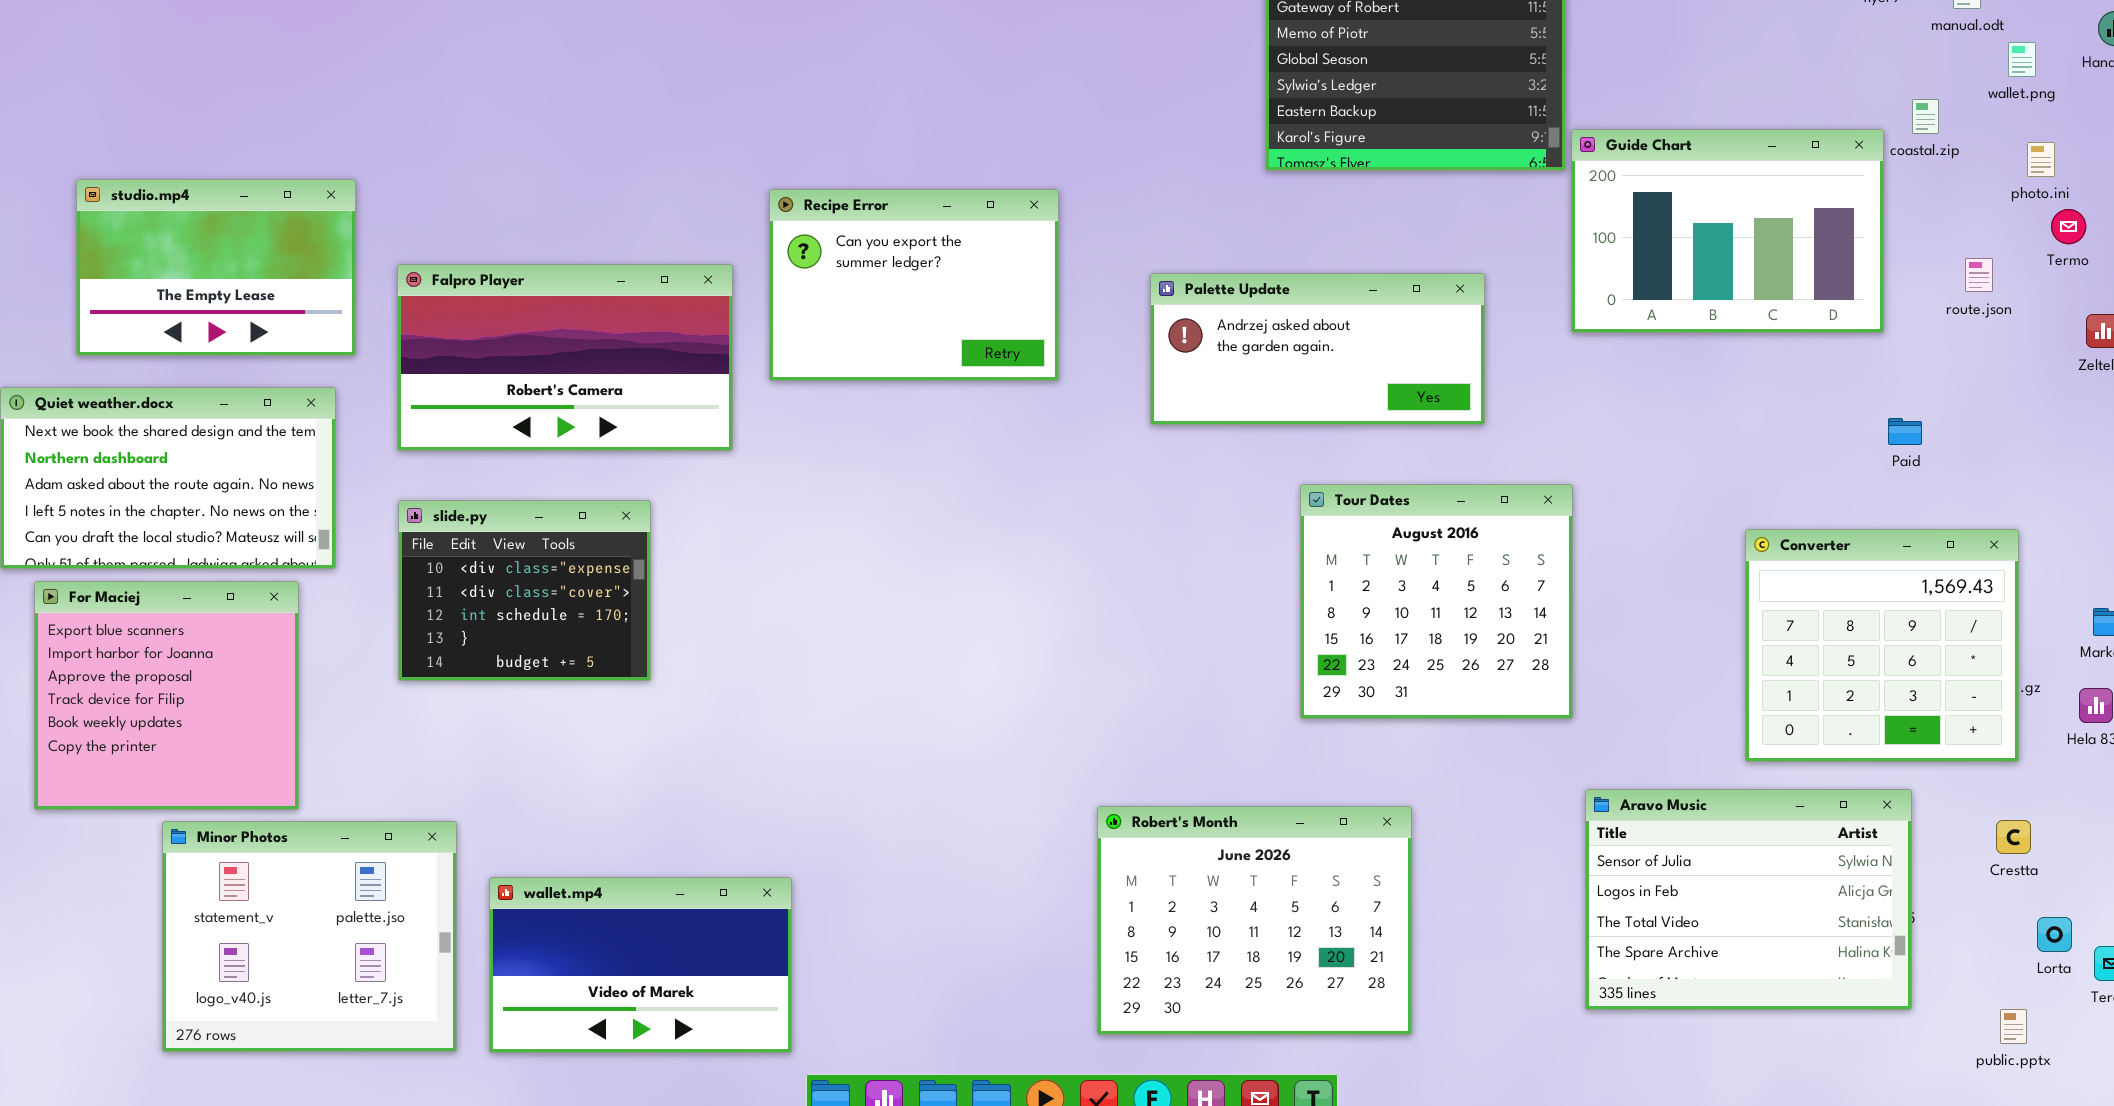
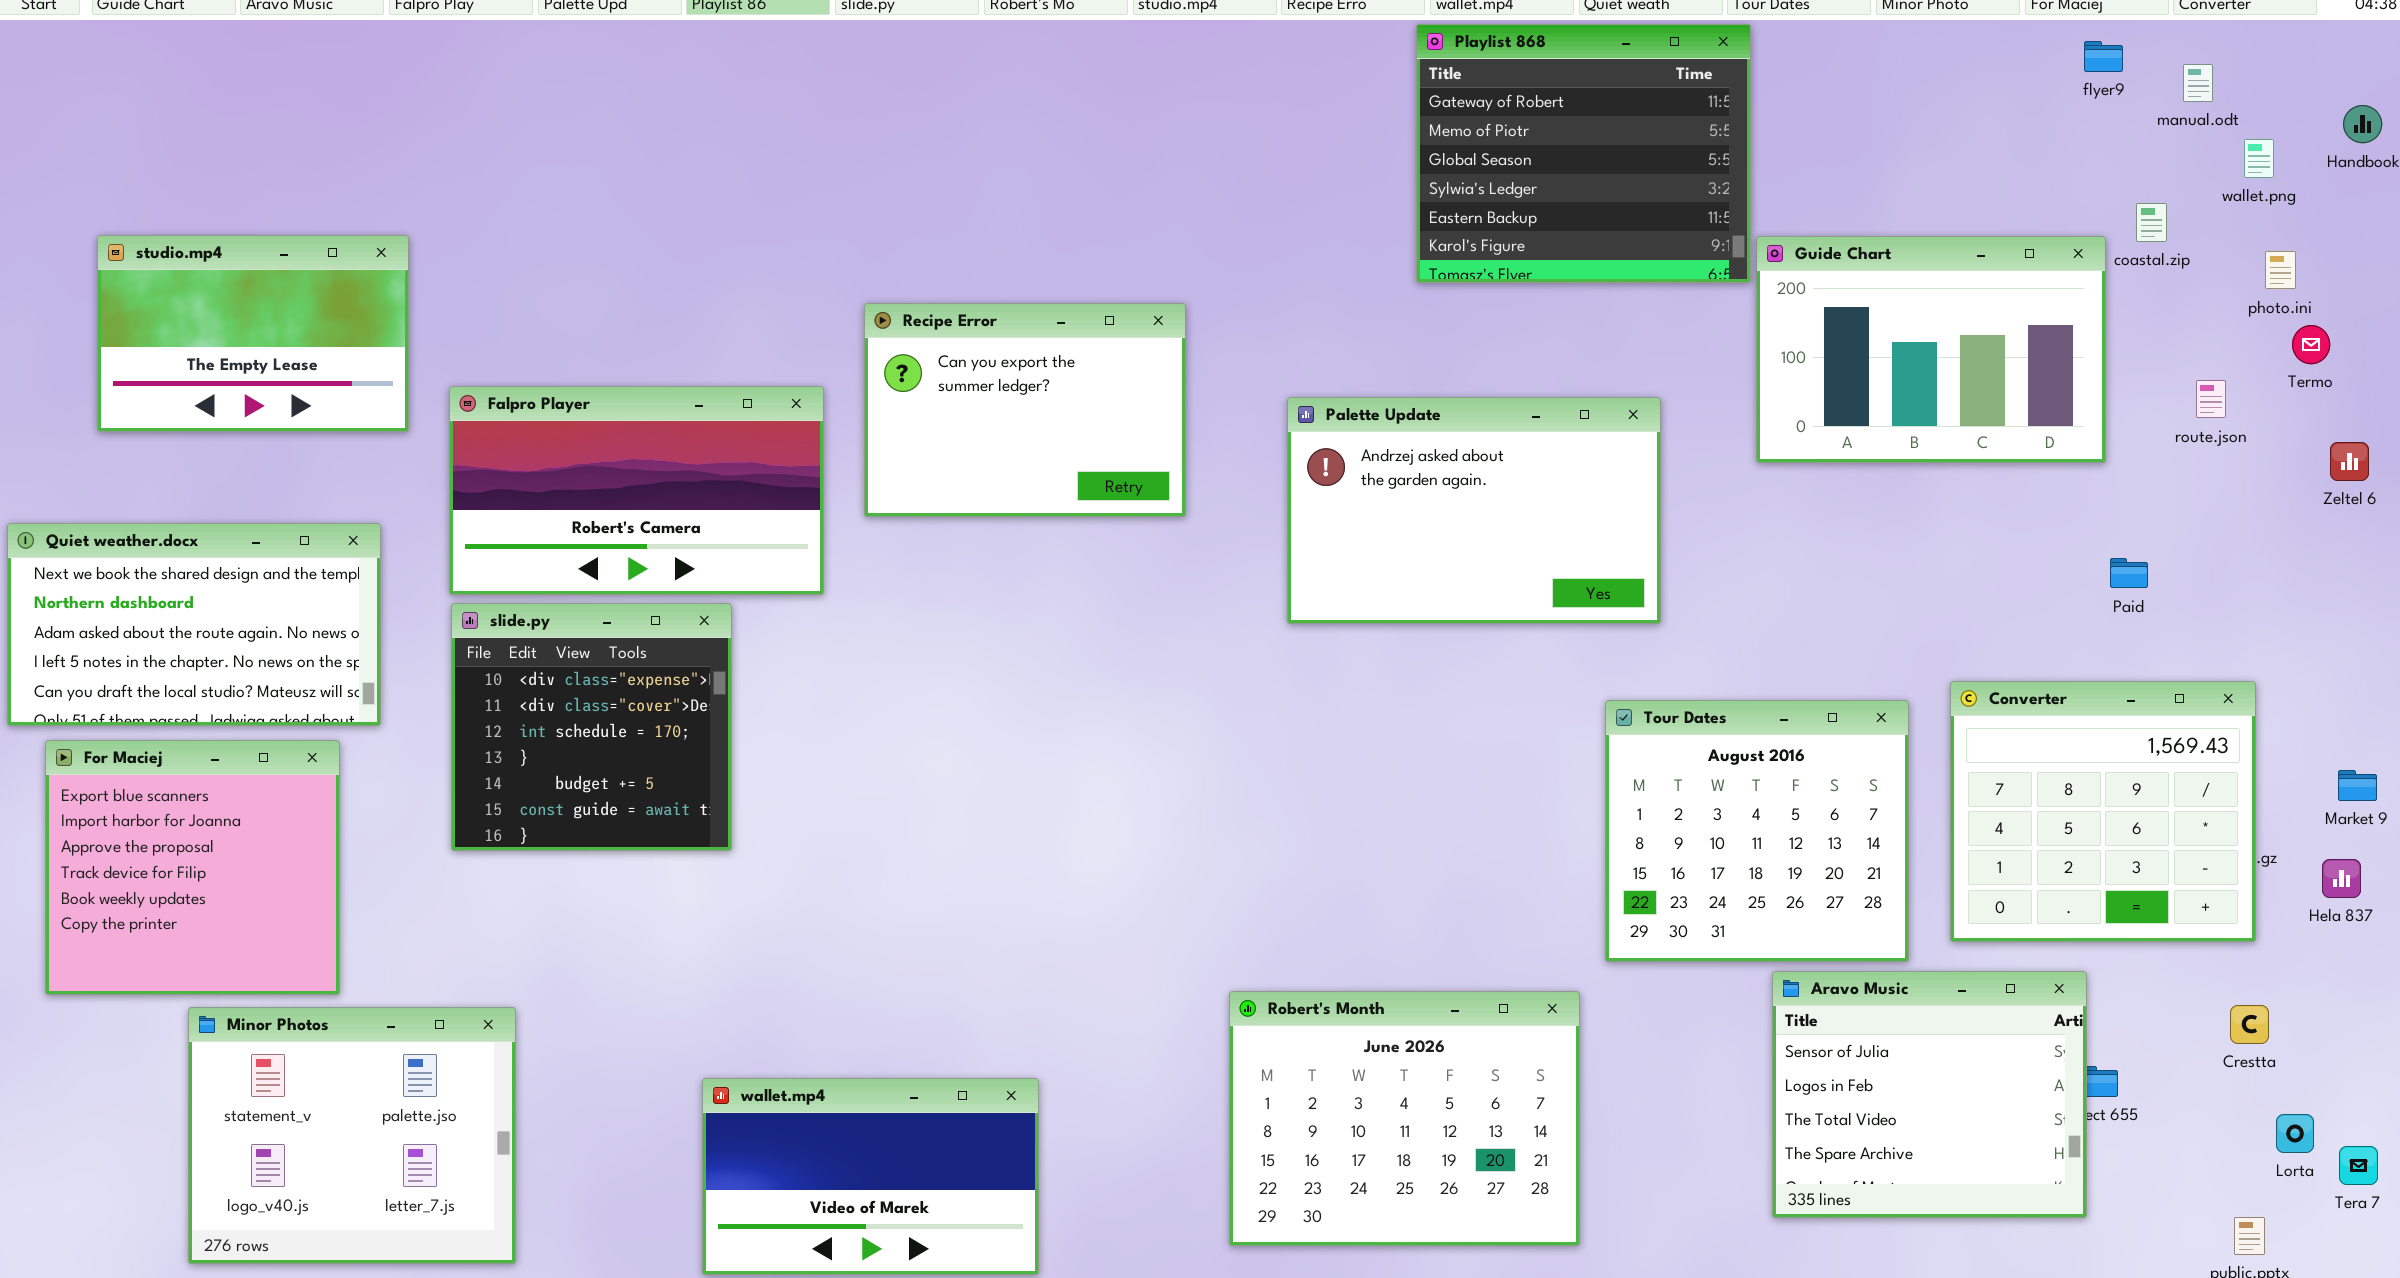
studio.mp4: [76,179,356,356] -> [97,235,409,432], moved
Palette Update: [1150,273,1485,425] -> [1287,397,1661,624], resized
Tour Dates: [1300,484,1573,719] -> [1605,700,1909,962], moved
slide.py: [398,500,651,681] -> [451,603,732,851], resized
Aravo Music: [1585,789,1912,1010] -> [1772,971,2087,1218], resized
wallet.mp4: [489,877,792,1053] -> [702,1078,1039,1275], moved

